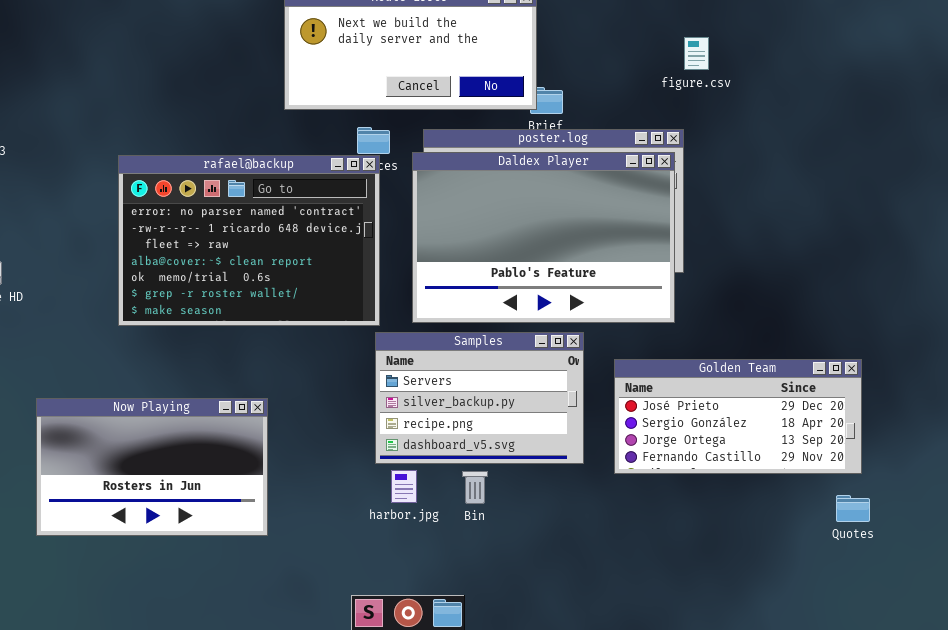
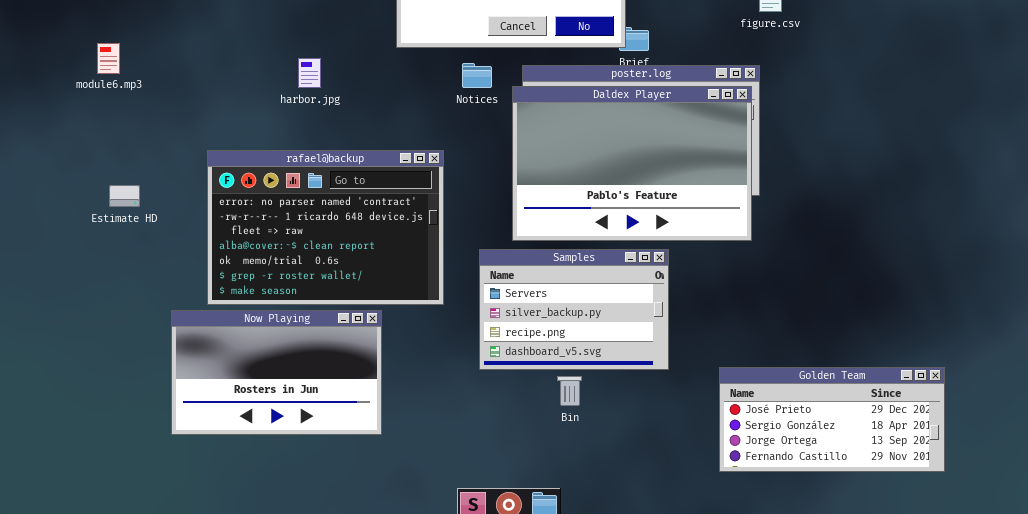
rafael@backup: [118,155,380,326] -> [207,150,444,305], moved
Golden Team: [614,359,862,474] -> [719,367,945,472], moved
harbor.jpg: [391,470,417,503] -> [298,58,321,88], moved

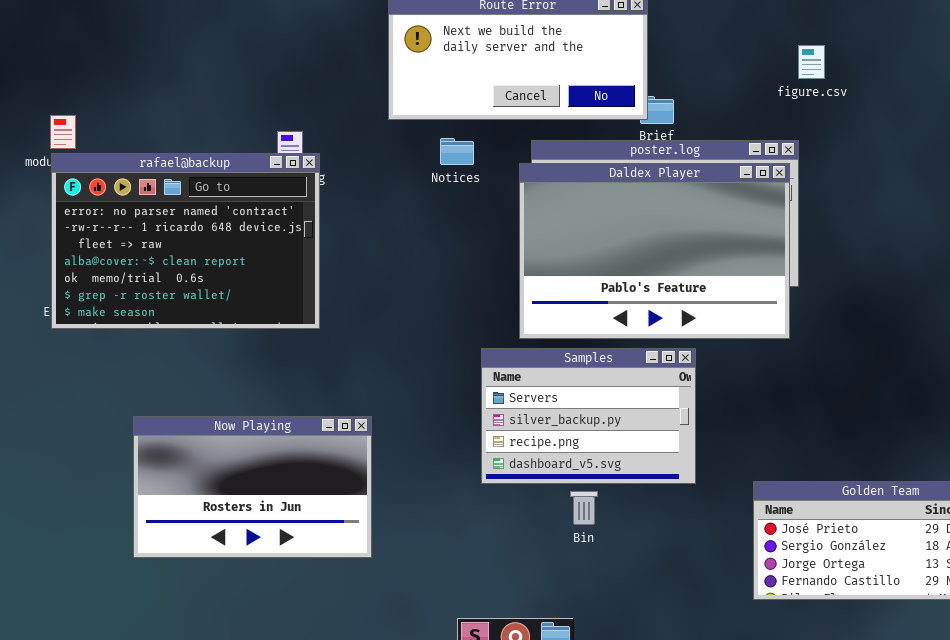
Notices: [462,63,492,88] -> [440,138,474,165], moved
rafael@backup: [207,150,444,305] -> [51,153,320,329], moved

